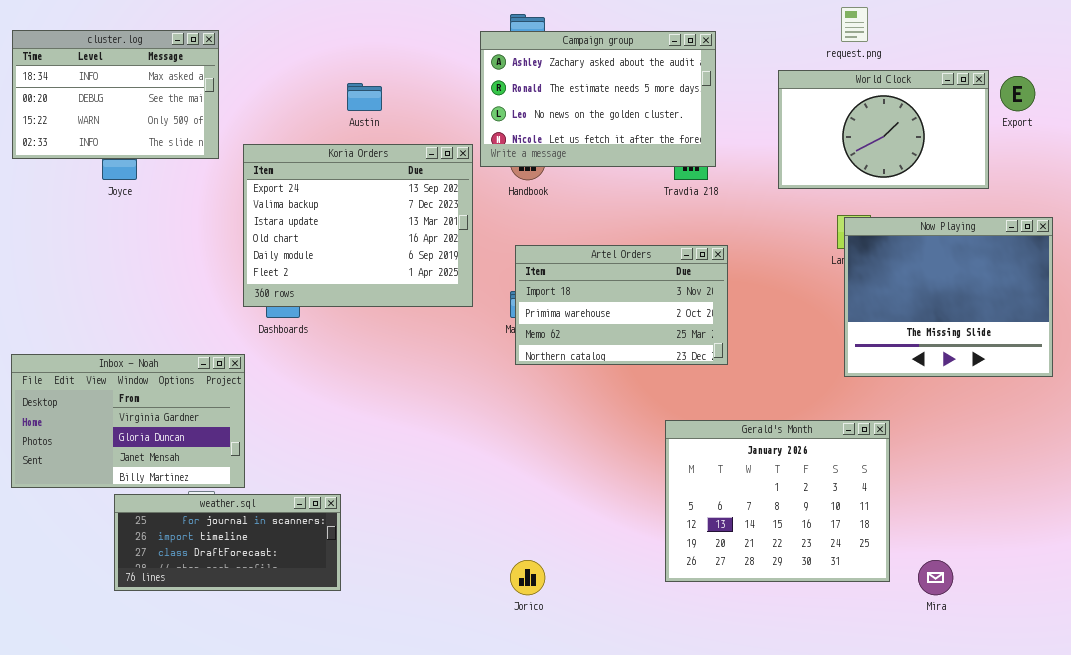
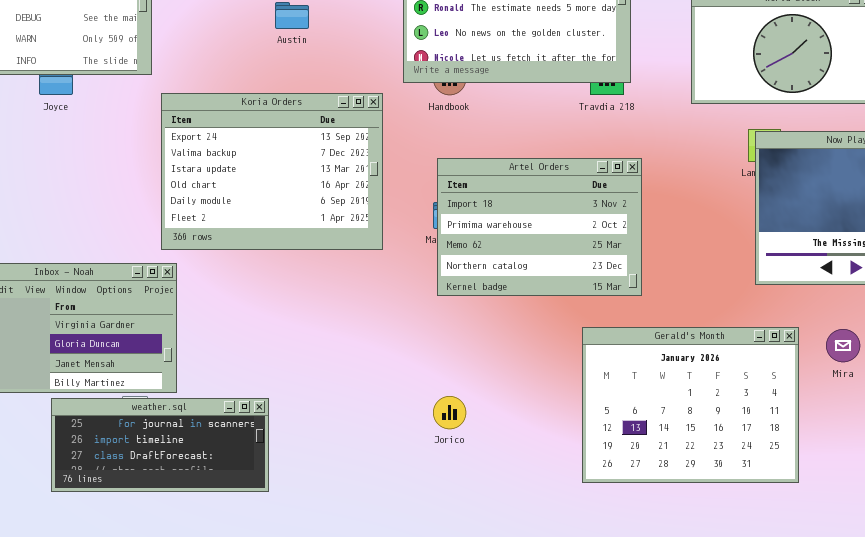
Koria Orders: [243,144,473,307] -> [161,93,383,250], moved
Artel Orders: [515,245,728,365] -> [437,158,642,296], resized
Jorico: [510,560,545,595] -> [433,396,466,429], moved
Mira: [918,560,953,595] -> [826,329,860,362], moved

